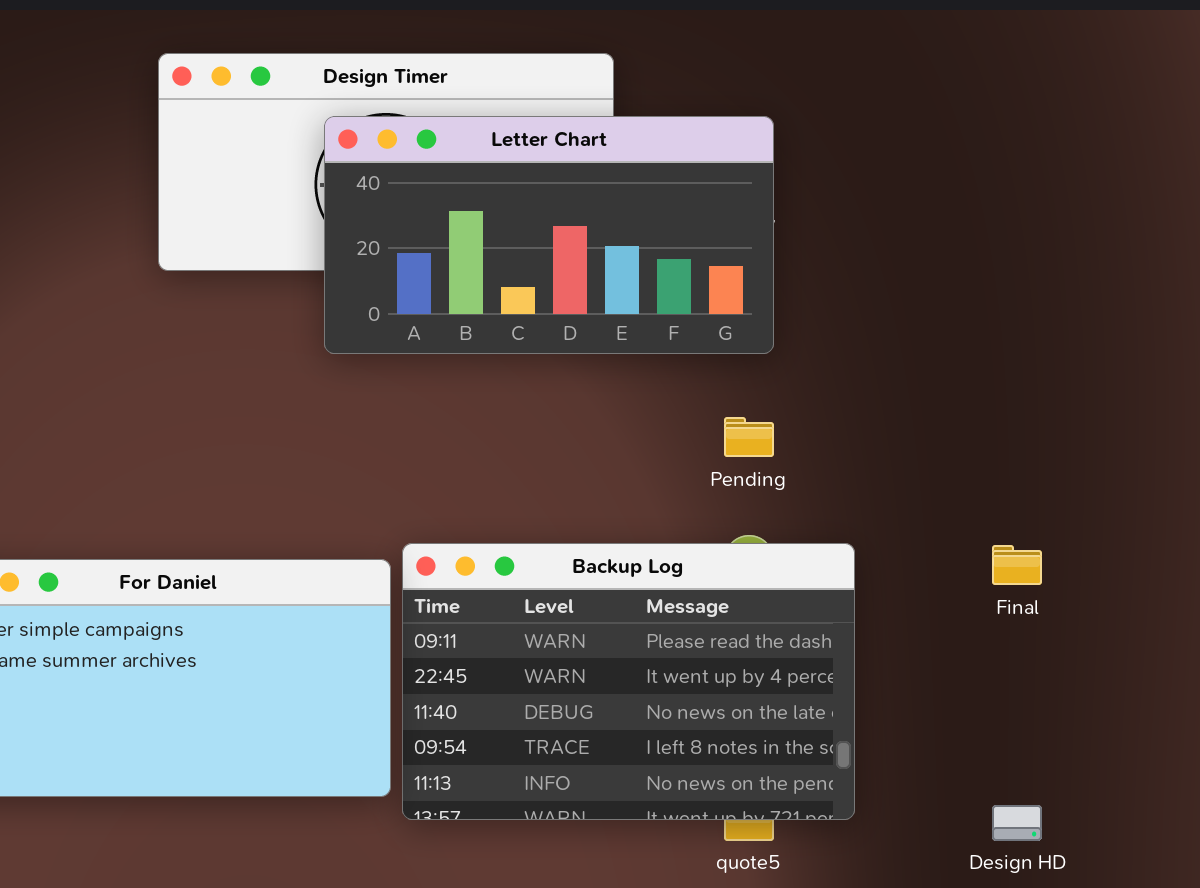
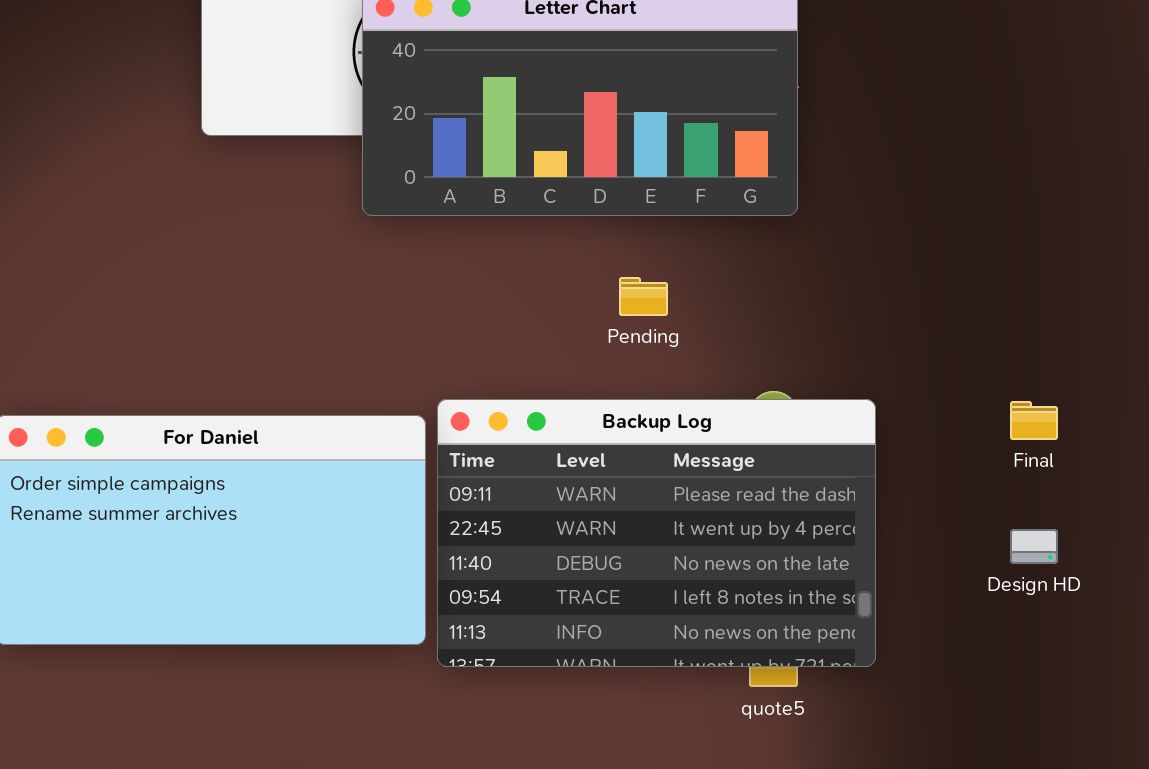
Pending: [724,417,774,457] -> [619,277,668,316], moved
Design HD: [992,805,1042,841] -> [1010,529,1058,564], moved

